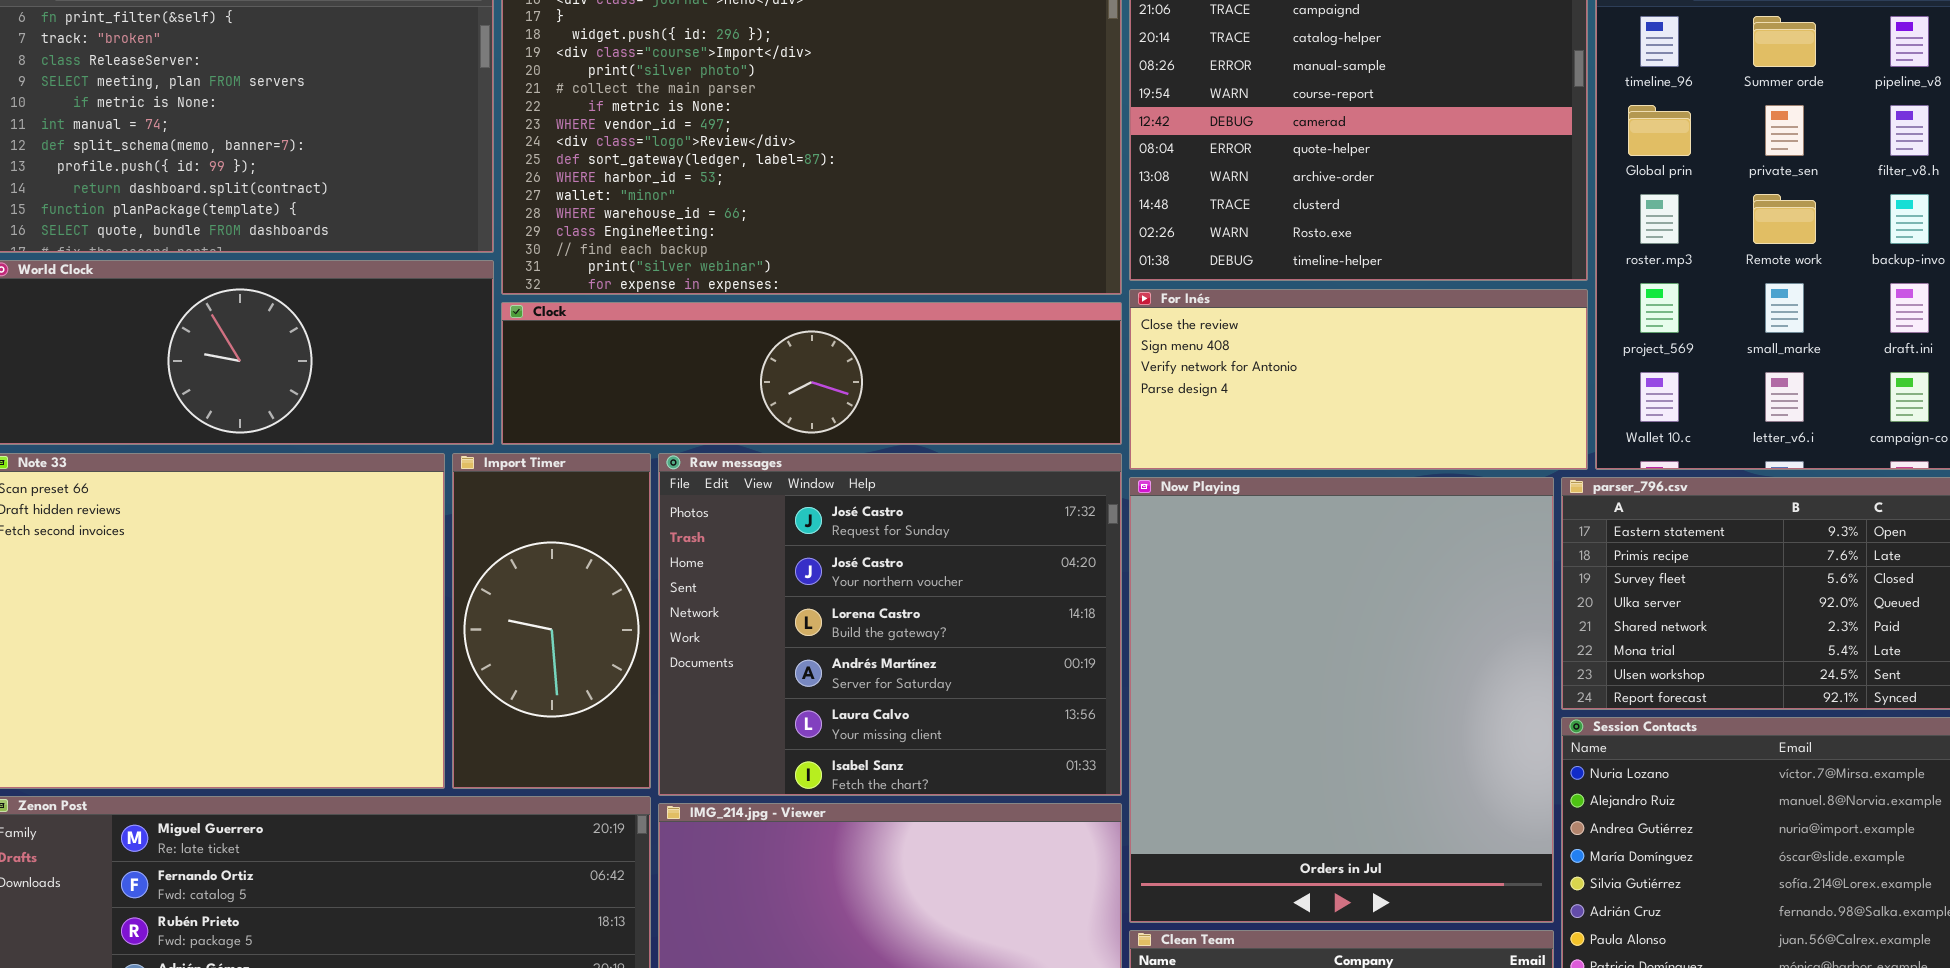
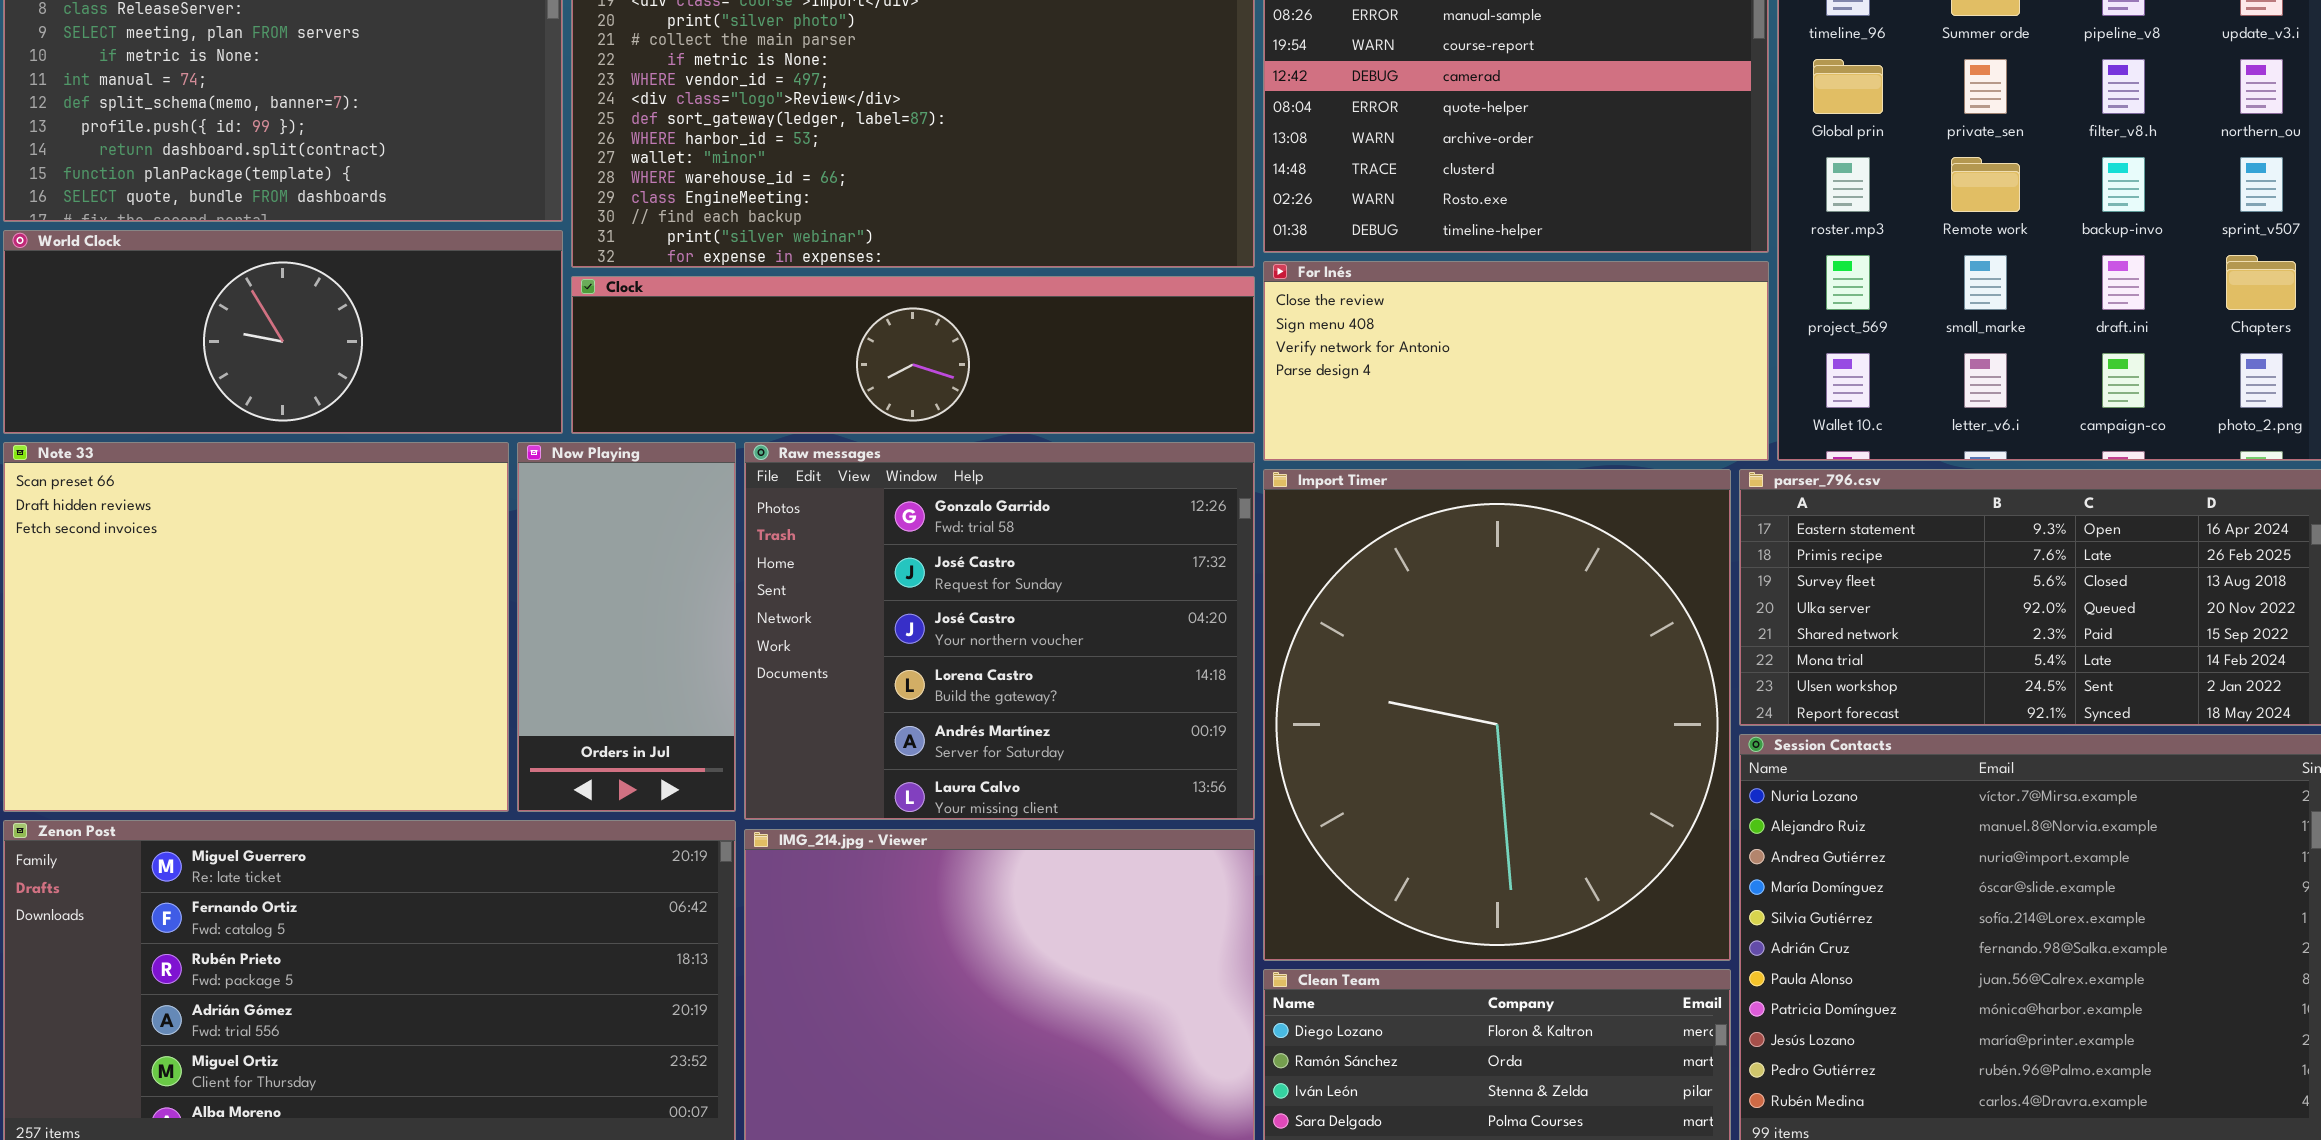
Import Timer: [452,453,651,789] -> [1263,469,1731,961], moved, resized
Raw messages: [658,453,1122,796] -> [744,442,1255,820], scrolled up 1 row
Now Playing: [1129,477,1554,923] -> [517,442,736,812], moved, resized

